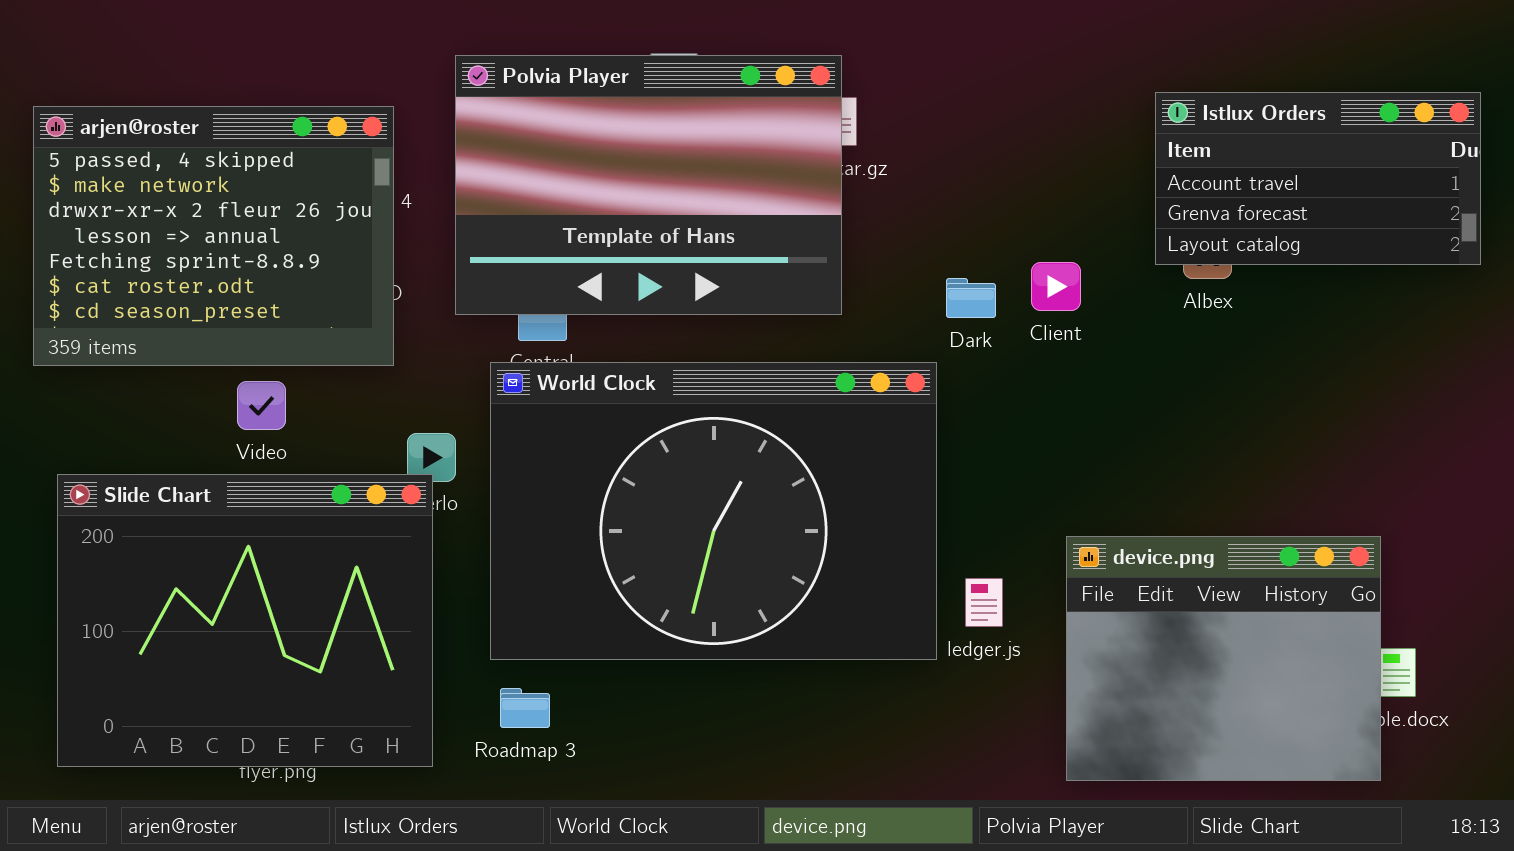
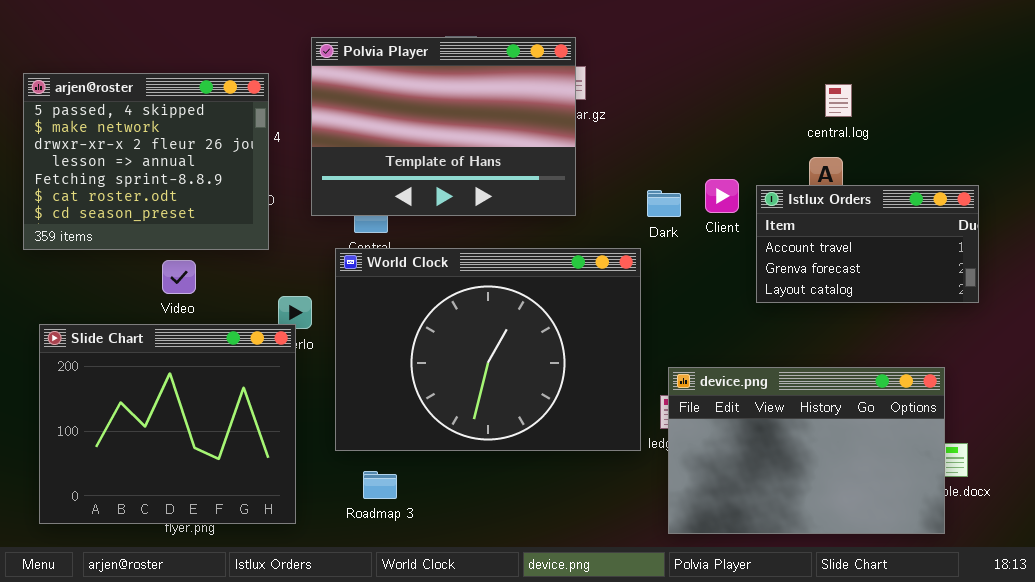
Istlux Orders: [1155,92,1481,265] -> [756,185,979,303], moved
device.png: [1066,536,1381,781] -> [668,367,945,534], resized
Roadmap 3: [500,688,550,728] -> [363,471,397,499], moved

